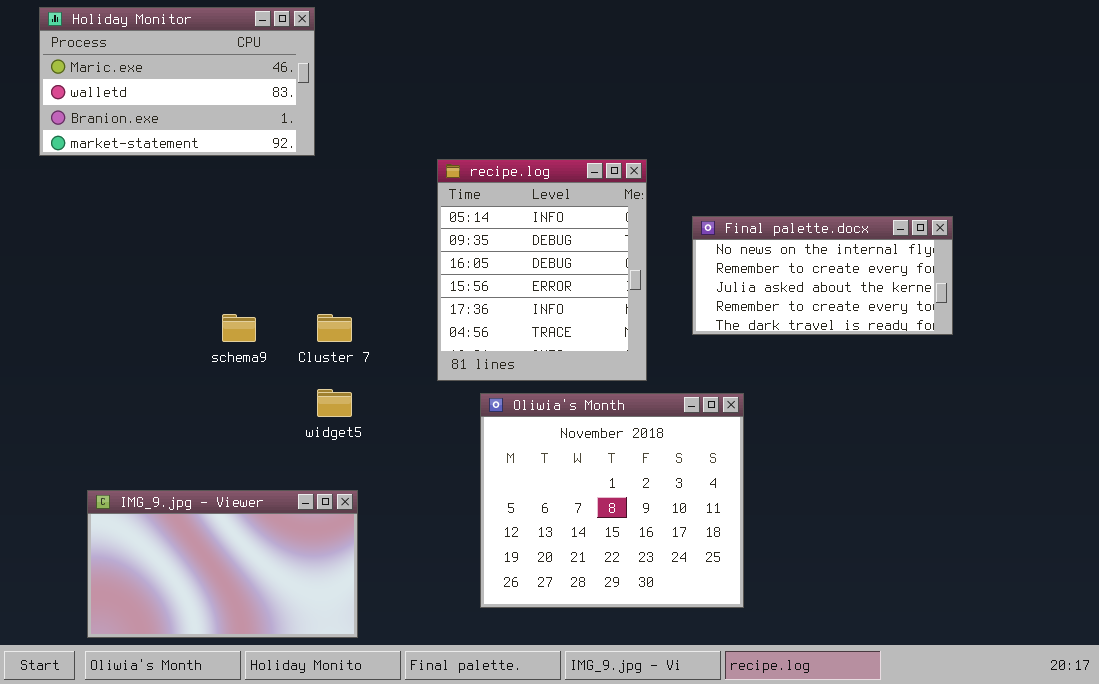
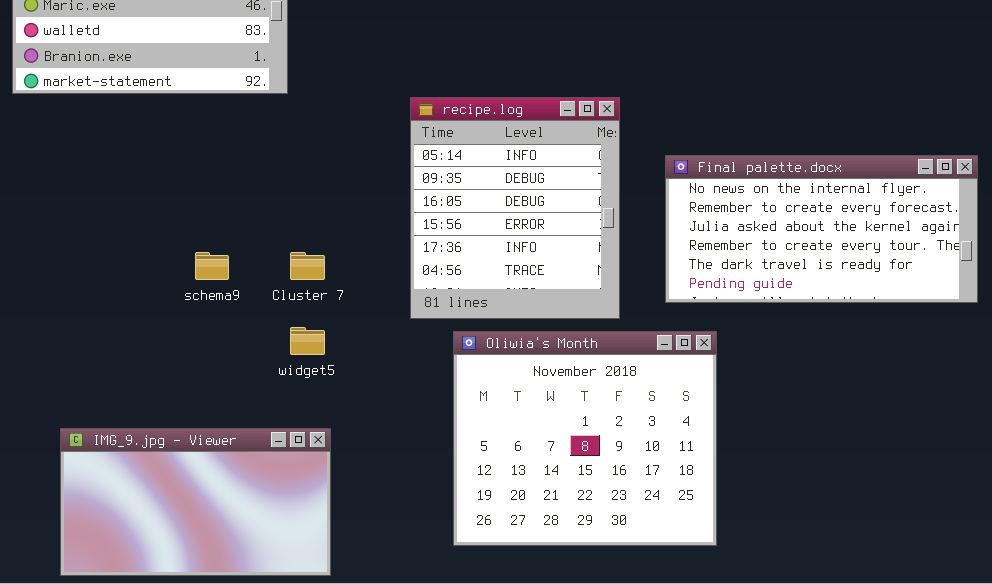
Final palette.docx: [692,216,953,335] -> [665,155,978,303], resized

